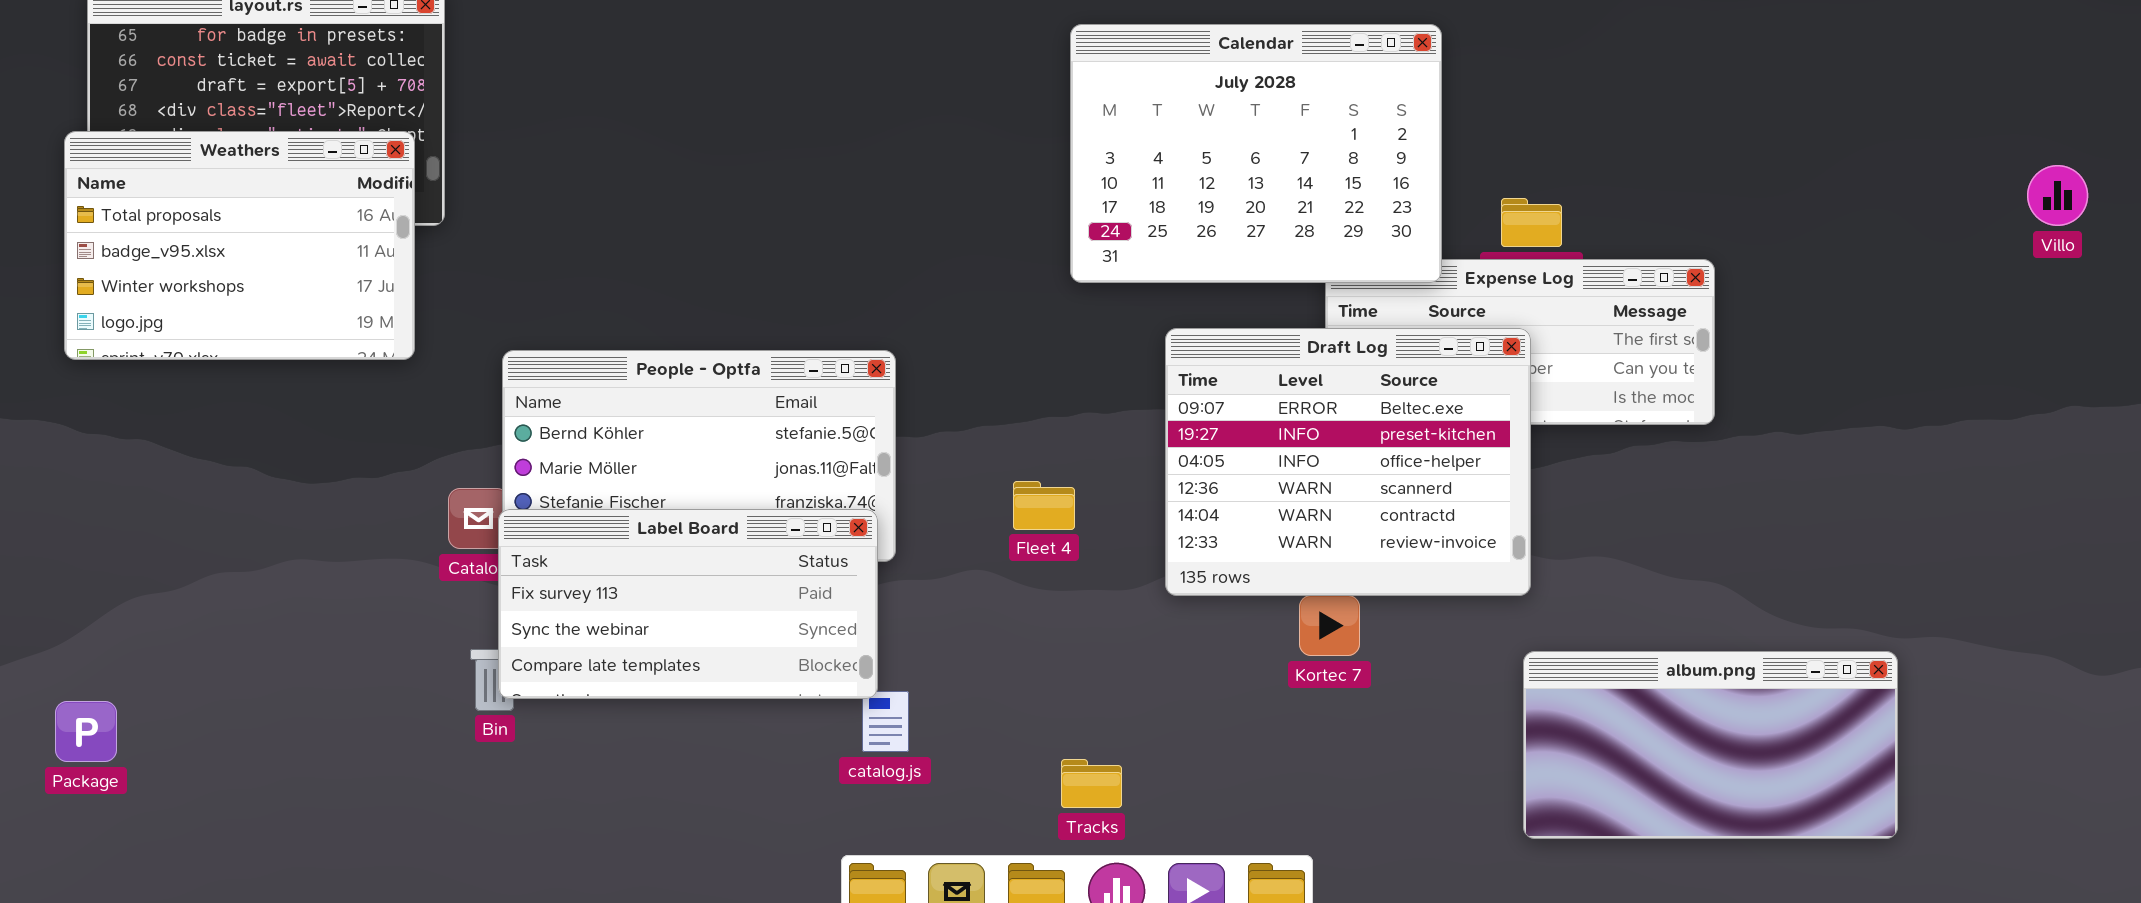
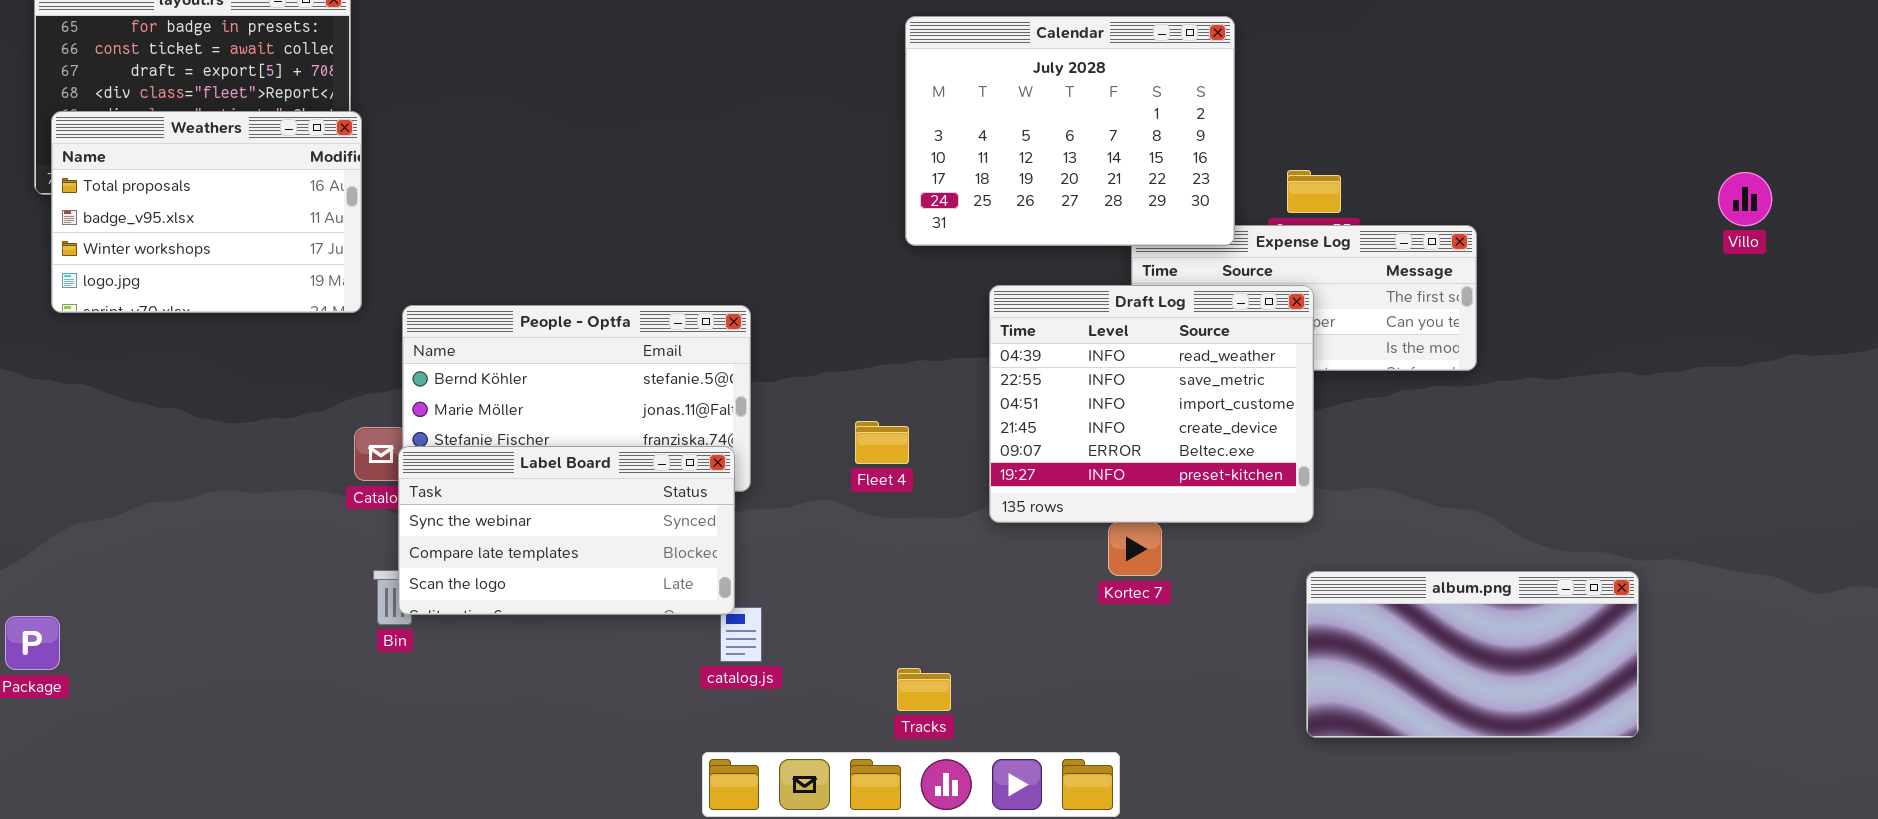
Weathers: [64,131,415,360] -> [51,111,362,313], moved
Villo: [2027,165,2088,226] -> [1718,172,1772,226], moved
Draft Log: [1165,328,1531,596] -> [989,285,1314,523], scrolled up 4 rows
Label Board: [498,509,878,699] -> [398,446,735,615], scrolled down 1 row

